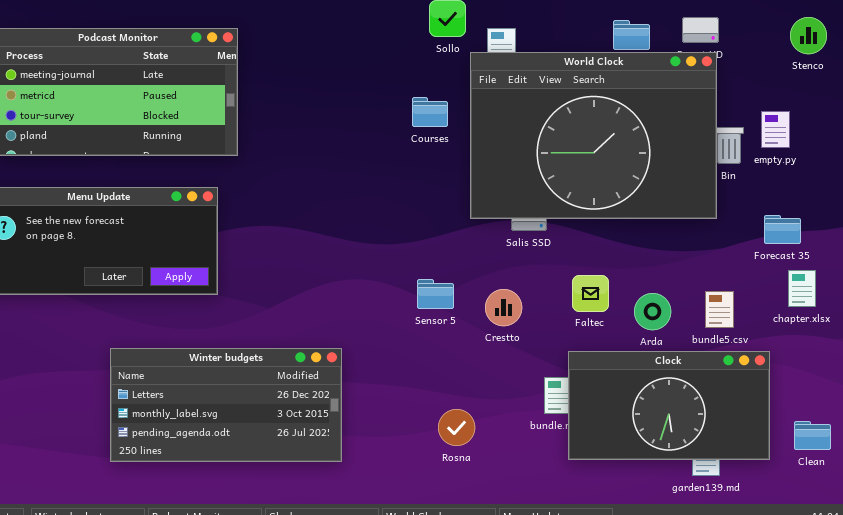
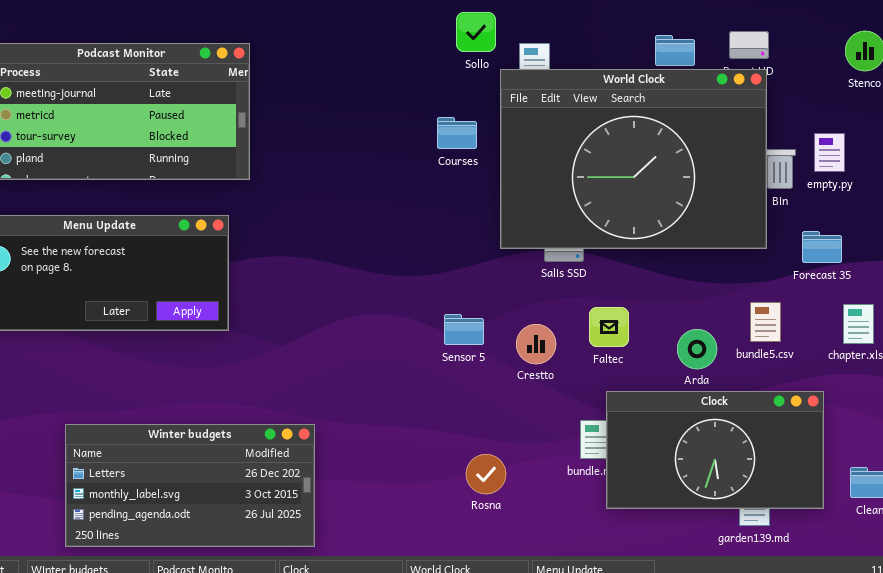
Forecast 35: [764,215,801,244] -> [802,231,842,263], moved
Faltec: [572,275,609,312] -> [589,307,629,347], moved
bundle5.csv: [705,291,734,328] -> [750,302,781,342], moved
Winter budgets: [110,348,342,462] -> [65,424,315,547], moved

